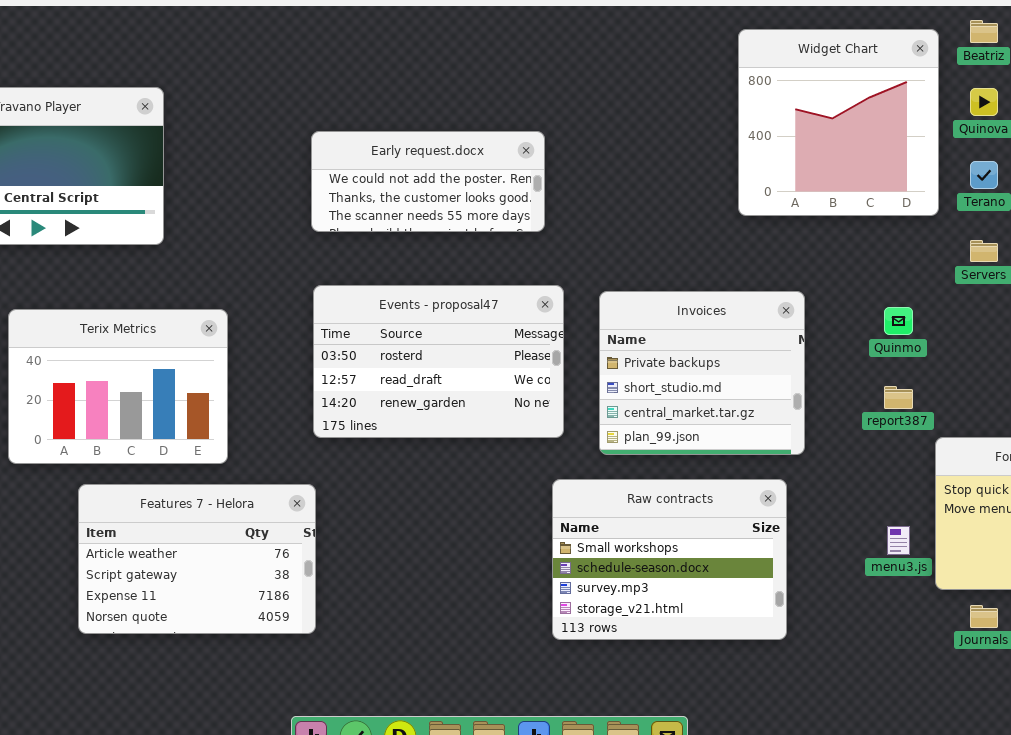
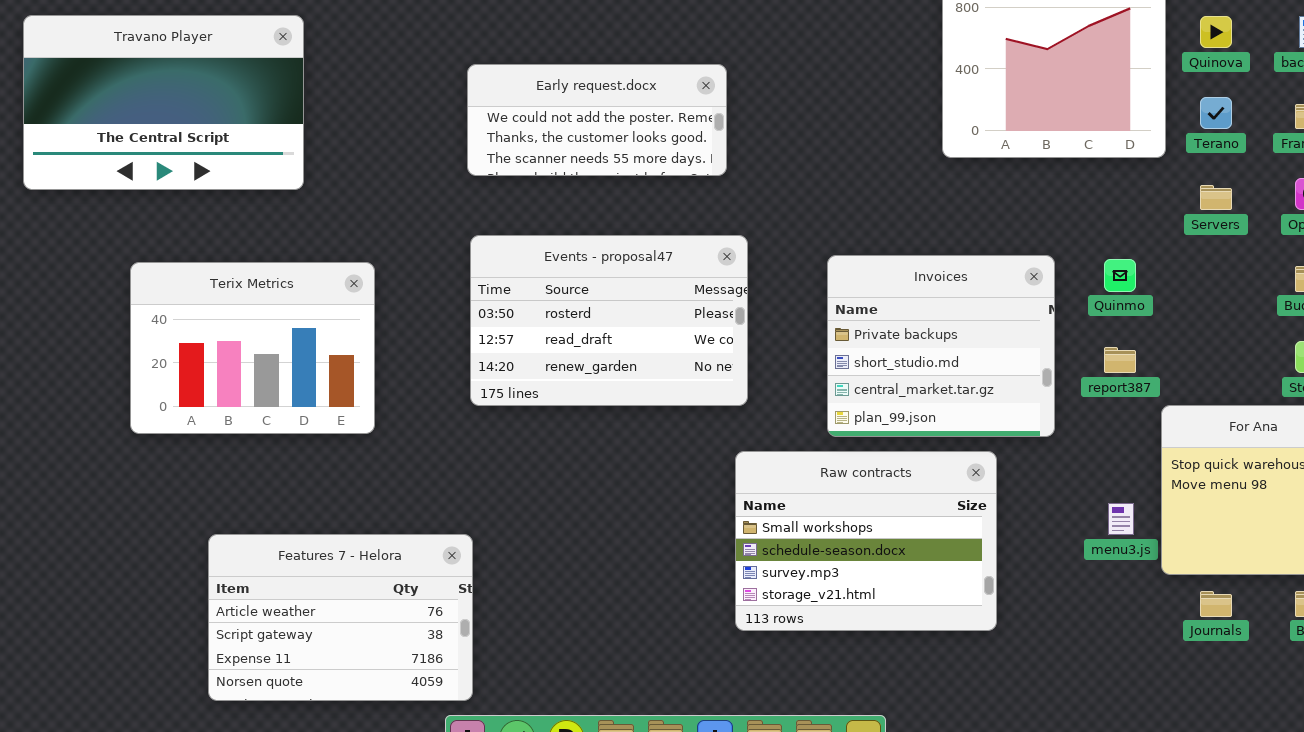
Invoices: [599,291,805,455] -> [827,255,1055,437], moved
Features 7 - Helora: [78,484,316,634] -> [208,534,473,701], moved

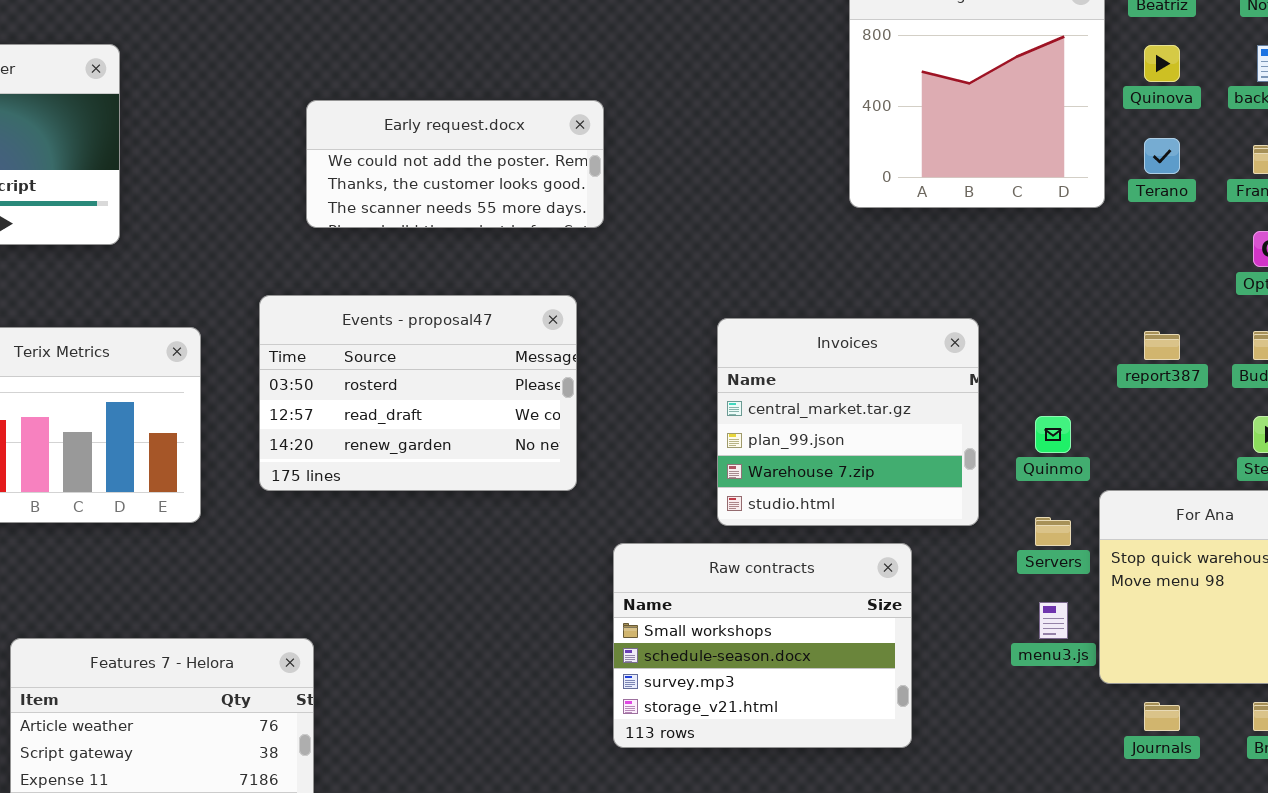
Servers: [1200,185,1232,210] -> [1035,517,1071,546], moved
Events - proposal47: [470,235,748,406] -> [259,295,577,491], moved
Invoices: [827,255,1055,437] -> [717,318,979,526], scrolled down 2 rows
Quinmo: [1104,259,1136,292] -> [1035,416,1071,453], moved
report387: [1104,347,1136,373] -> [1144,331,1180,360], moved

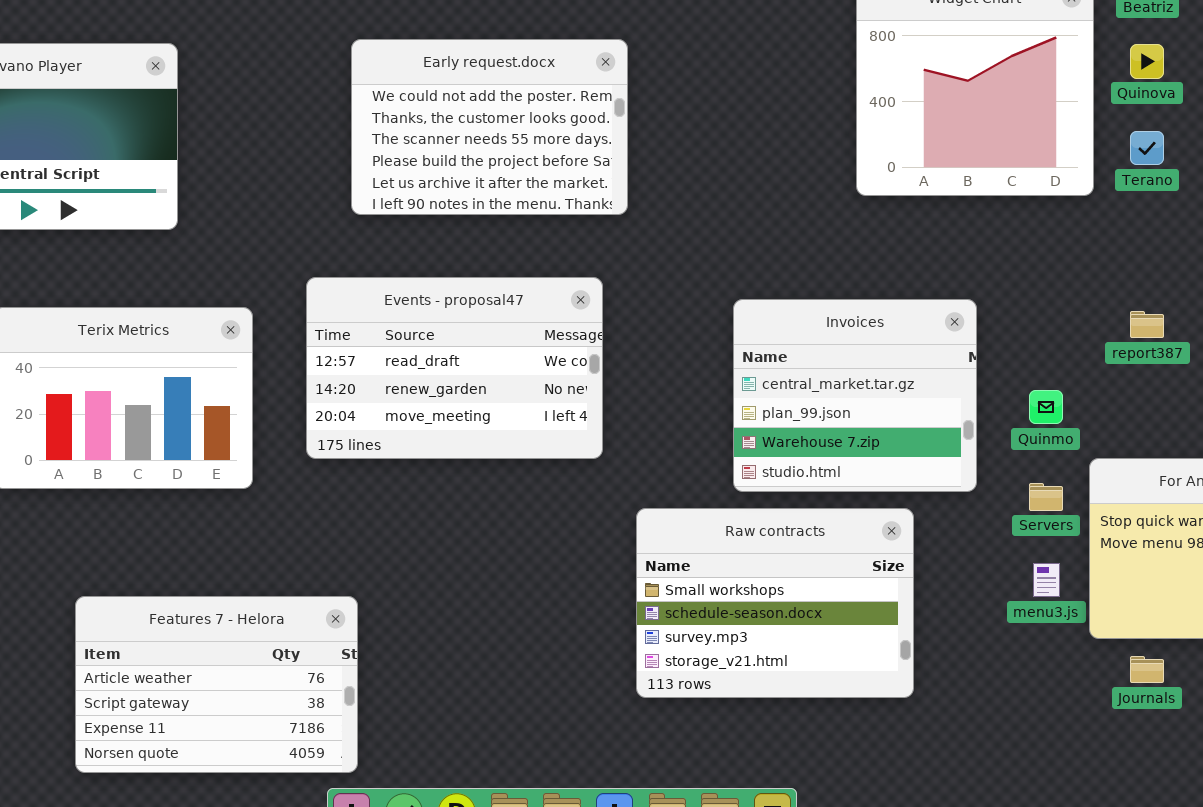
Early request.docx: [306,100,604,228] -> [351,39,628,215], resized
Events - proposal47: [259,295,577,491] -> [306,277,603,459], scrolled down 1 row

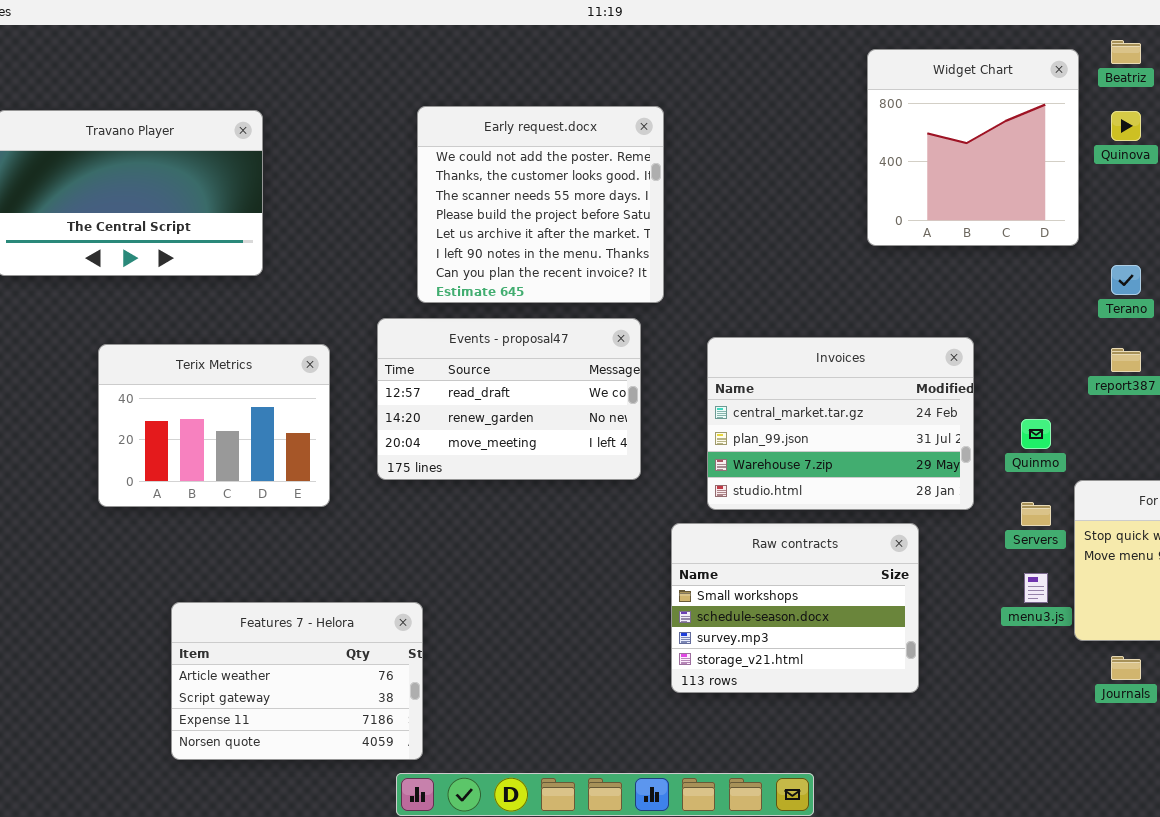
Early request.docx: [351,39,628,215] -> [417,106,664,303], resized
Terano: [1130,131,1164,165] -> [1111,265,1141,295], moved
Invoices: [733,299,977,492] -> [707,337,974,510], resized

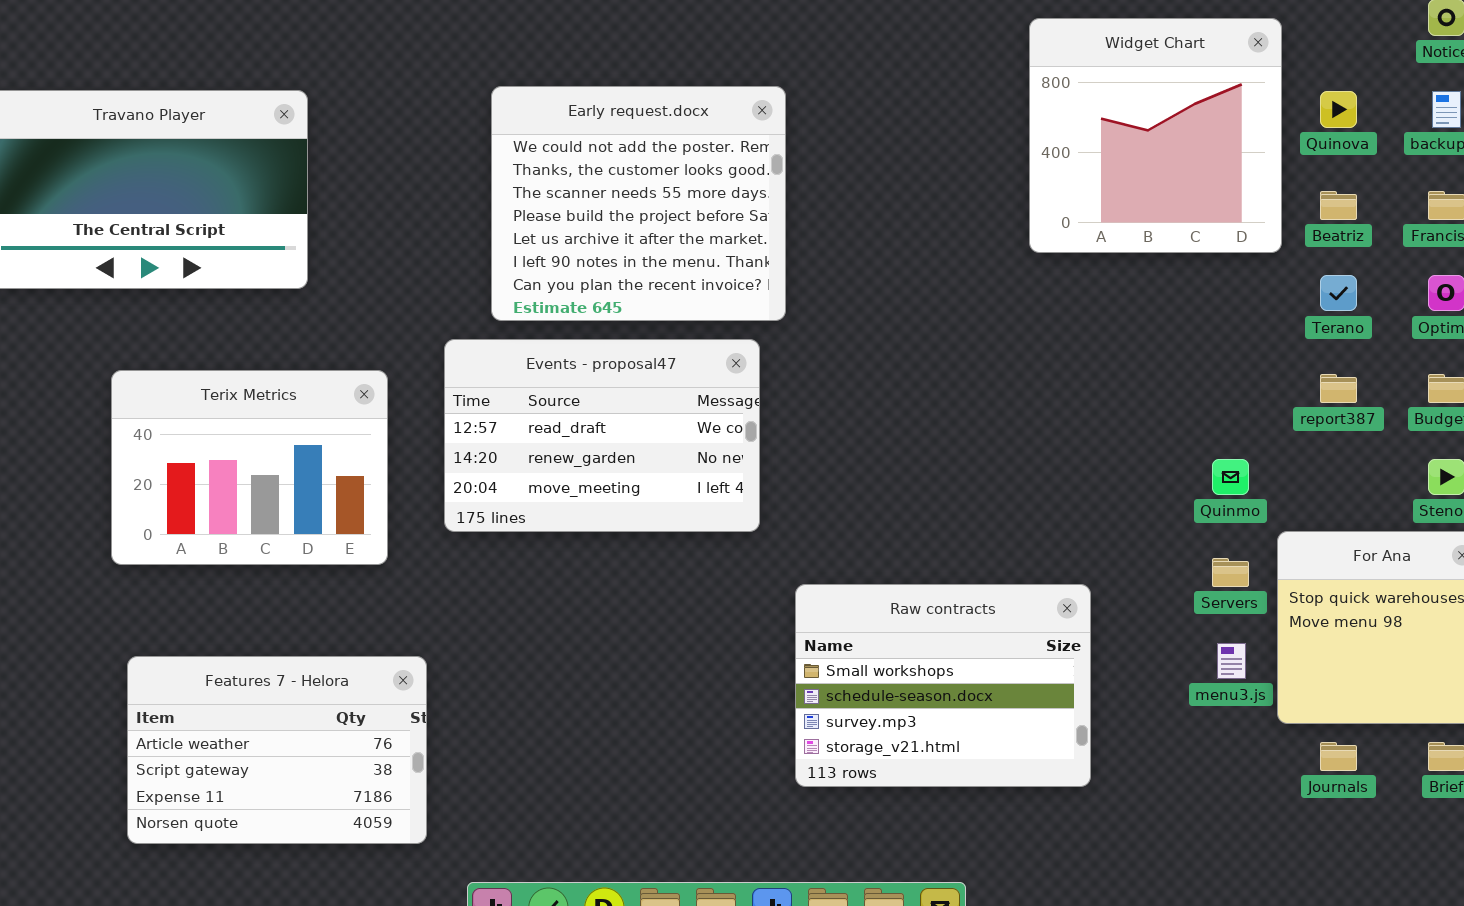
Beatriz: [1111,40,1141,64] -> [1320,191,1357,220], moved
Invoices: [707,337,974,510] -> none, closed
Features 7 - Helora: [171,602,423,760] -> [127,656,427,844], moved

